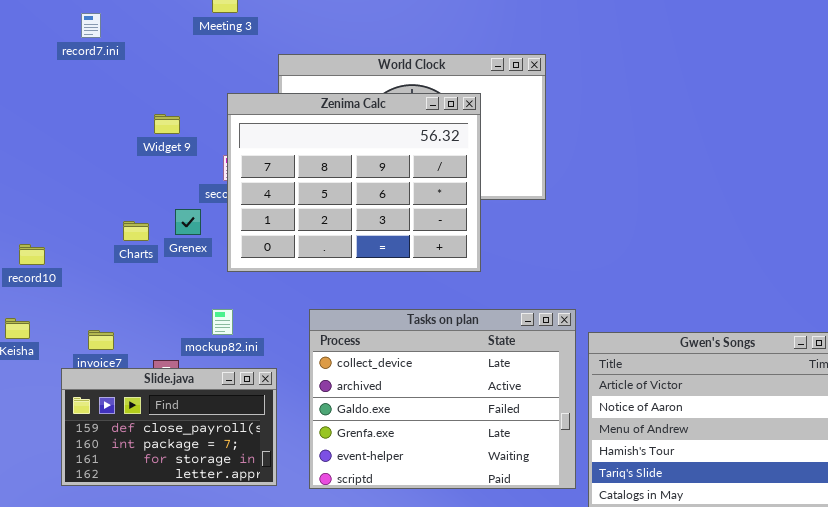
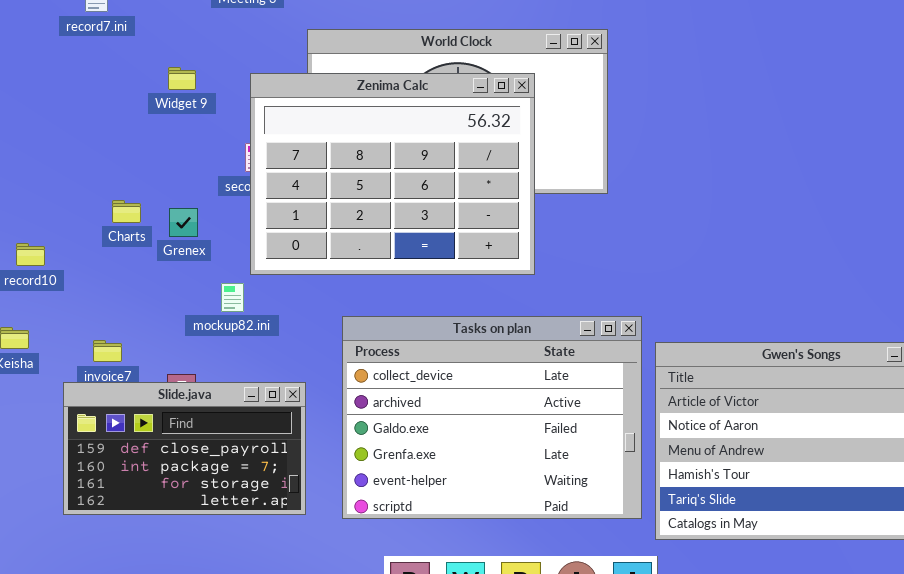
Widget 9: [154,114,180,134] -> [168,67,196,90], moved
Grenex: [175,209,201,235] -> [169,208,198,237], moved
Charts: [123,221,149,241] -> [112,200,141,223], moved
mockup82.ini: [212,309,233,335] -> [221,283,244,312], moved

